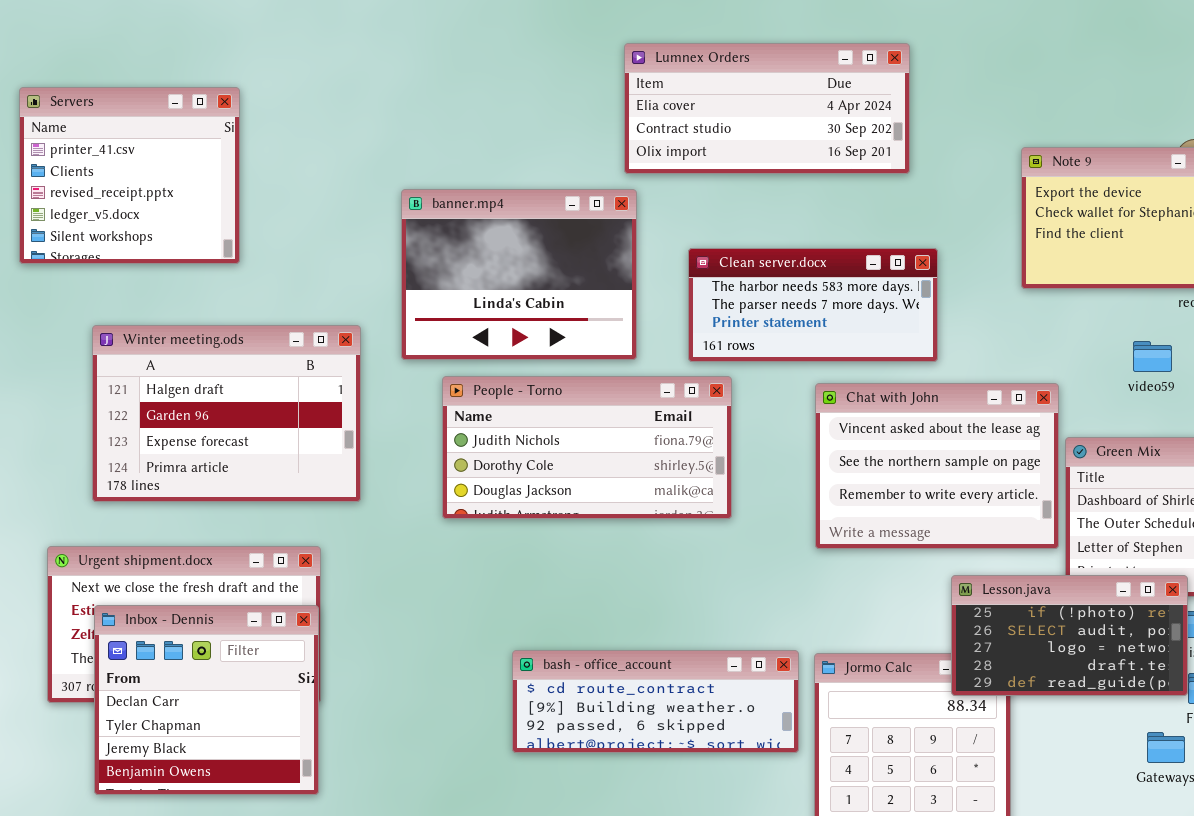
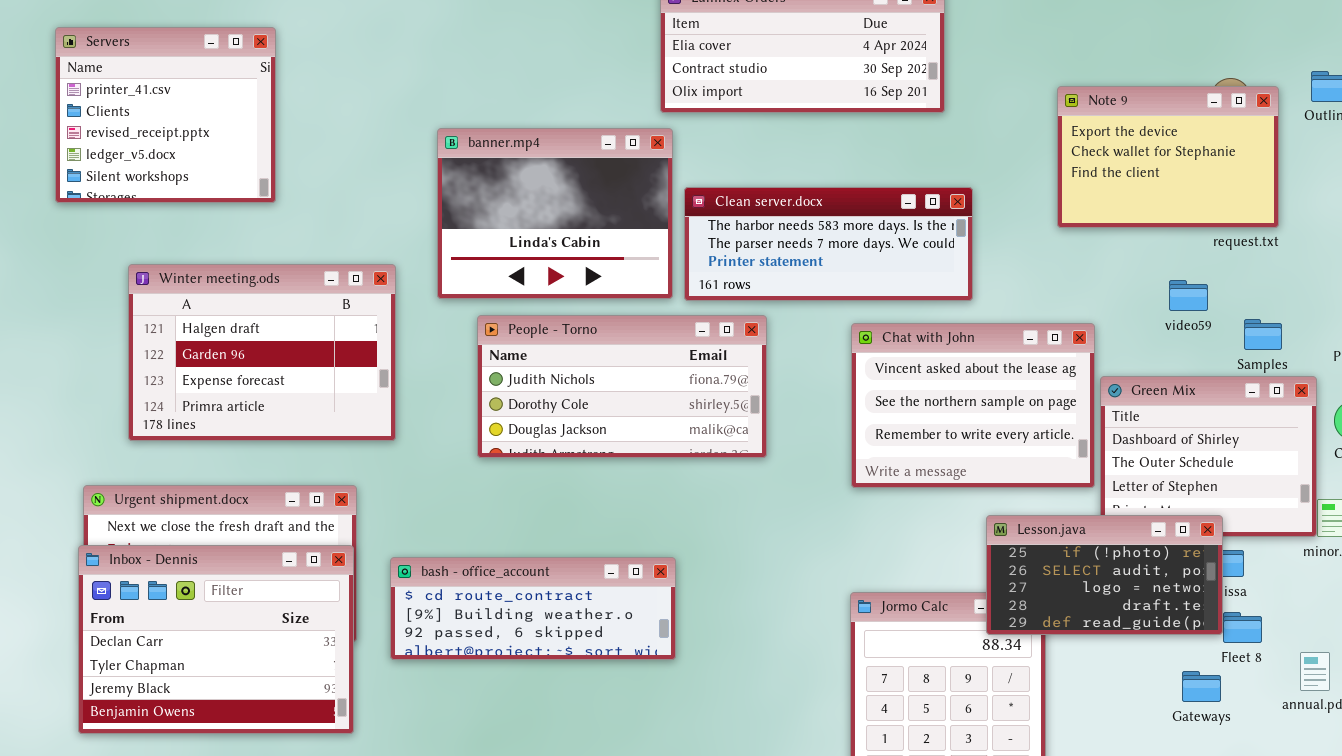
Clean server.docx: [688,248,938,362] -> [684,187,973,301], resized
Inbox - Dennis: [94,605,319,795] -> [78,545,354,734], resized
bash - office_account: [512,650,799,753] -> [390,557,676,660], moved

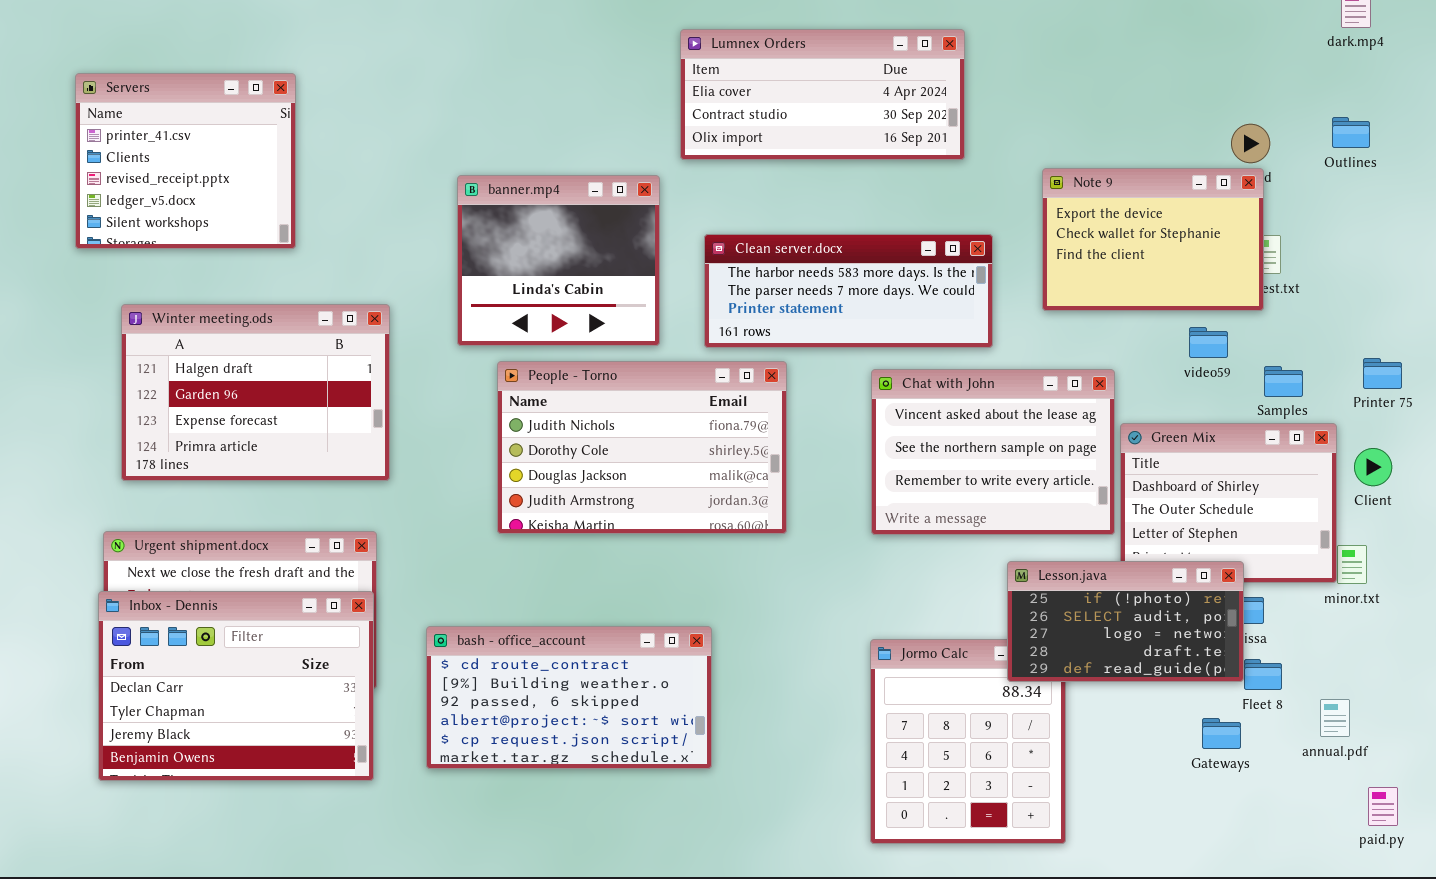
Note 9: [1057,86,1279,228] -> [1042,168,1264,311], moved
banner.mp4: [437,128,673,299] -> [457,175,660,346], resized
Winter meeting.ods: [128,264,396,441] -> [121,304,390,481], moved
People - Torno: [477,315,767,458] -> [497,361,787,534], resized
bash - office_account: [390,557,676,660] -> [426,626,712,769], moved, resized

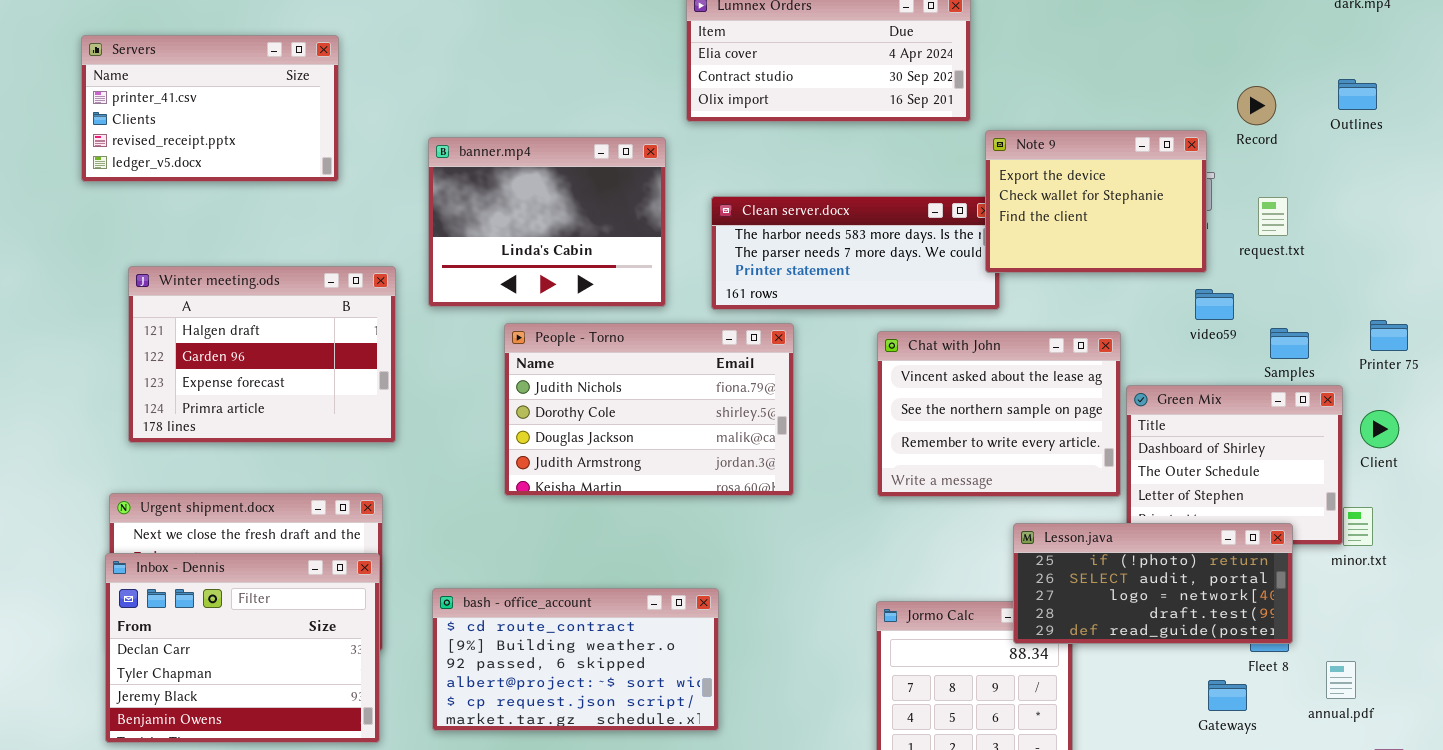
Servers: [75,73,296,249] -> [81,35,339,182], resized
Note 9: [1042,168,1264,311] -> [985,130,1207,273], moved
banner.mp4: [457,175,660,346] -> [428,137,666,307], resized
Lesson.java: [1007,561,1244,682] -> [1013,523,1293,644], resized

